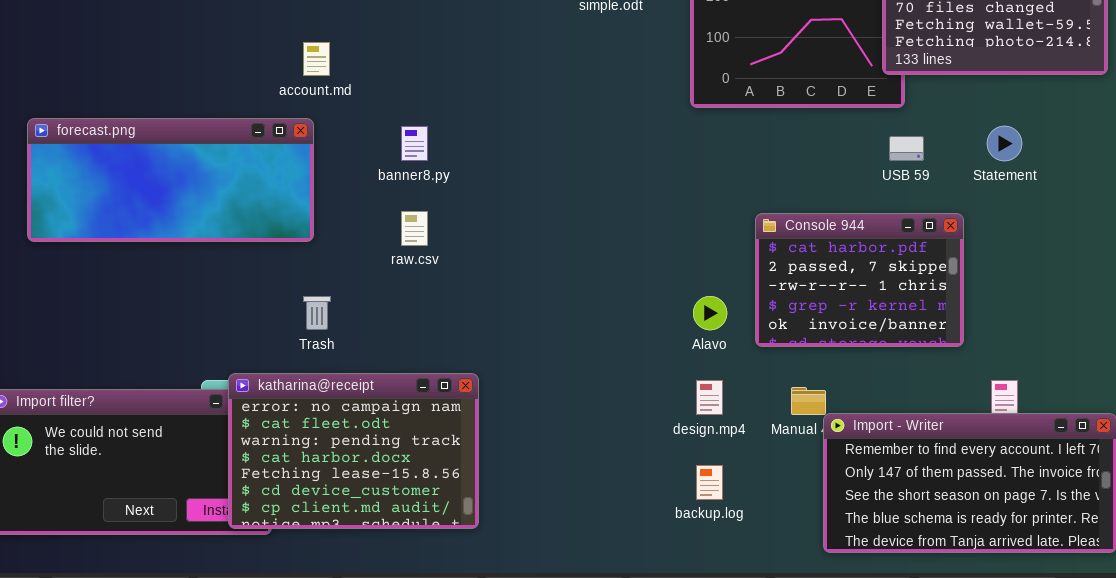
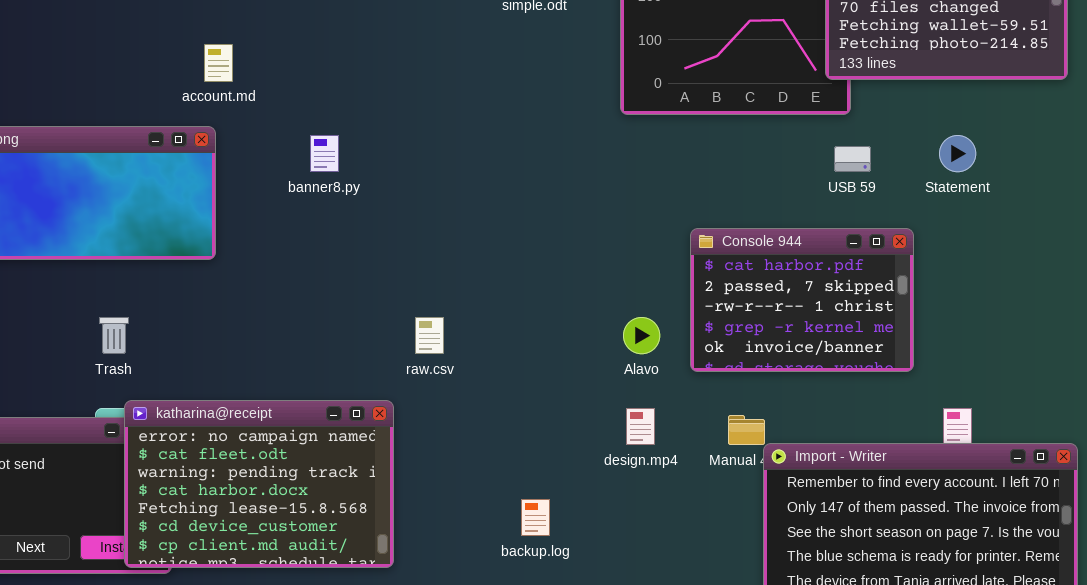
raw.csv: [401,211,428,246] -> [415,317,444,354], moved
Trash: [303,296,331,330] -> [99,317,129,354], moved
backup.log: [696,465,723,500] -> [521,499,550,536], moved

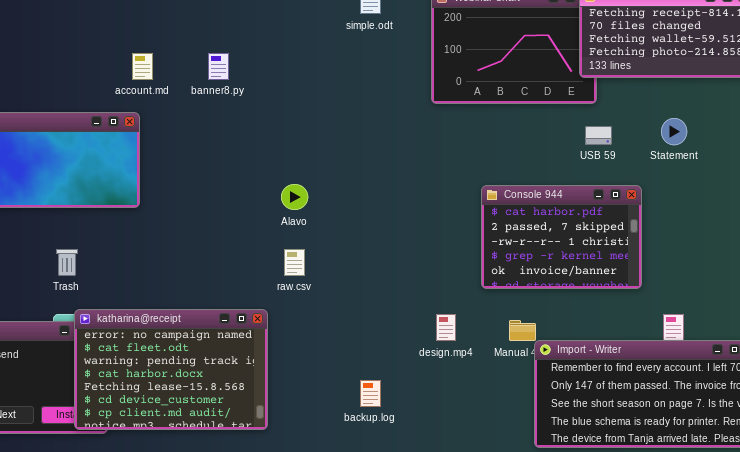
banner8.py: [310,135,339,172] -> [208,53,229,80], moved
Alavo: [623,317,660,354] -> [281,184,308,210], moved

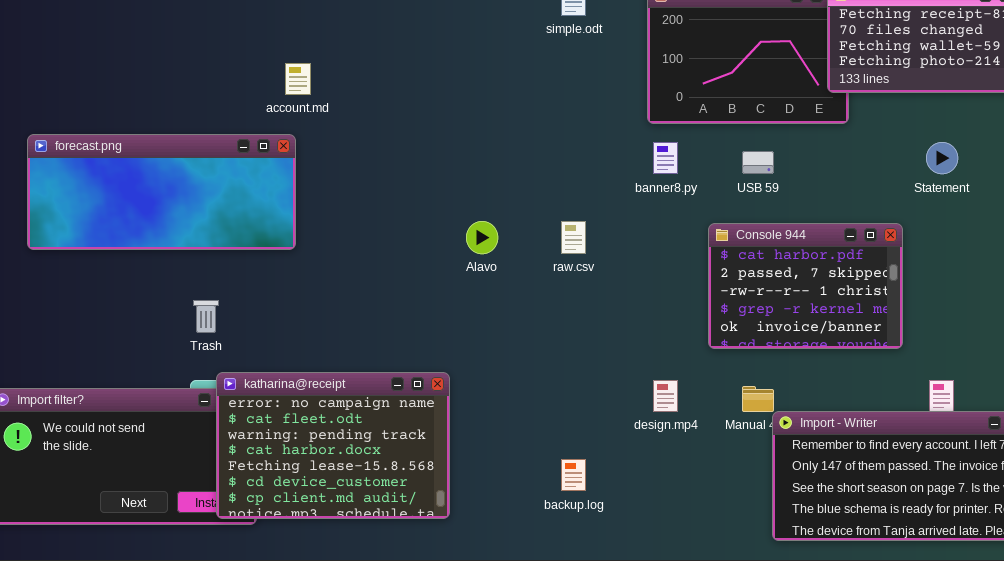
banner8.py: [208,53,229,80] -> [653,142,678,174], moved
USB 59: [585,126,612,145] -> [742,151,774,174], moved
raw.csv: [284,249,305,276] -> [561,221,586,254], moved

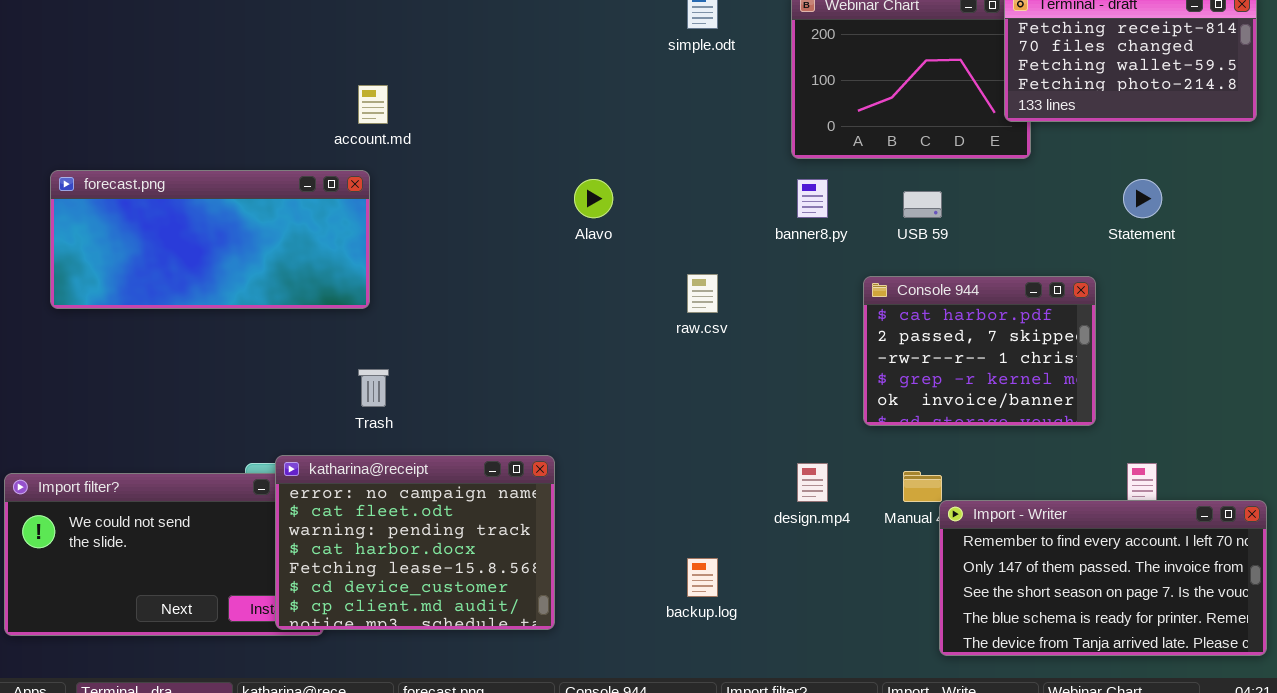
Alavo: [466,221,498,254] -> [574,179,613,218], moved
Trash: [193,300,219,333] -> [358,369,389,407], moved

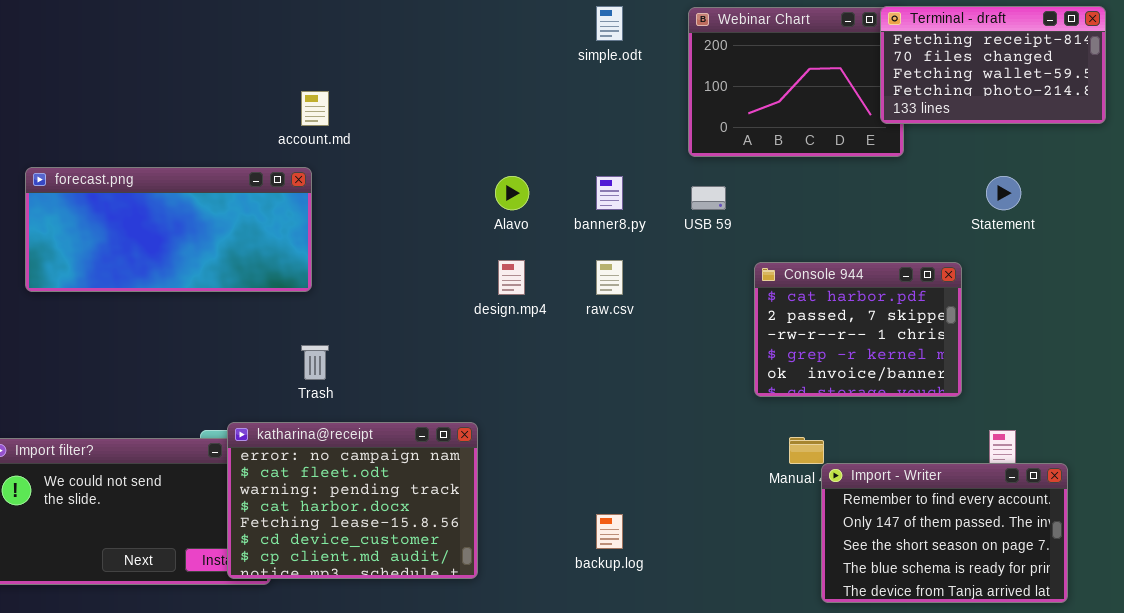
banner8.py: [797,179,828,218] -> [596,176,623,210], moved
USB 59: [903,191,942,218] -> [691,186,726,210], moved
design.mp4: [797,463,828,502] -> [498,260,525,295], moved
Import - Writer: [939,500,1267,656] -> [821,463,1068,603], resized

